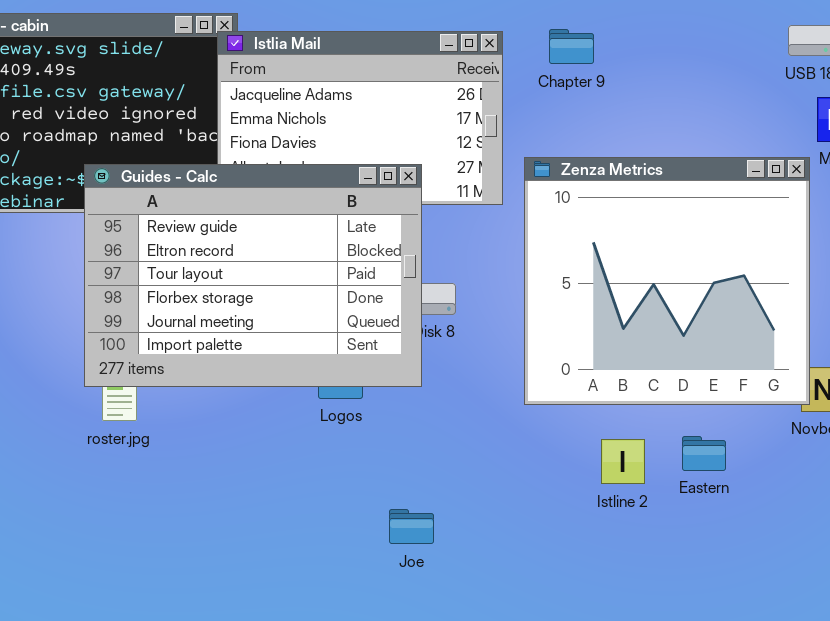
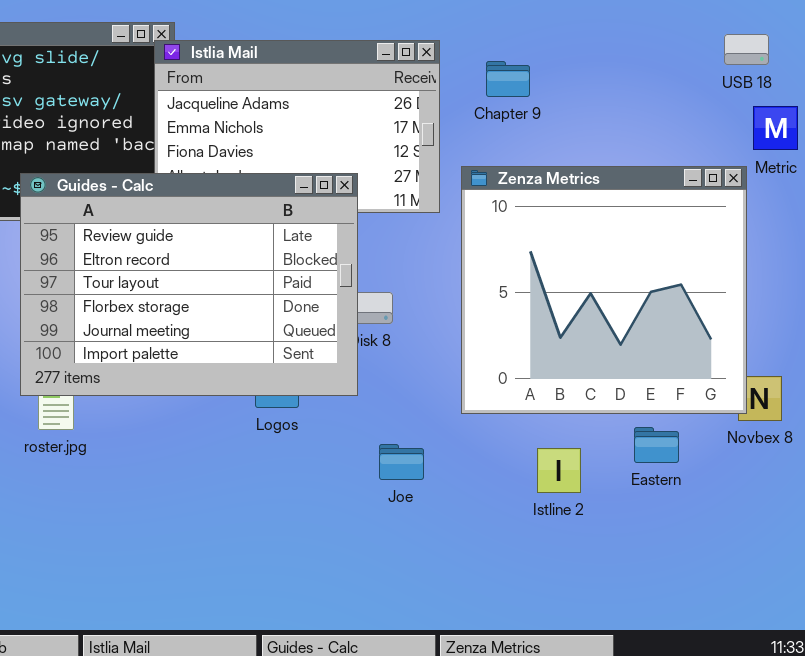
Chapter 9: [549,29,594,64] -> [486,61,530,97], moved
Eastern: [682,436,726,471] -> [634,427,679,463], moved
Joe: [389,509,434,544] -> [379,444,424,480], moved

